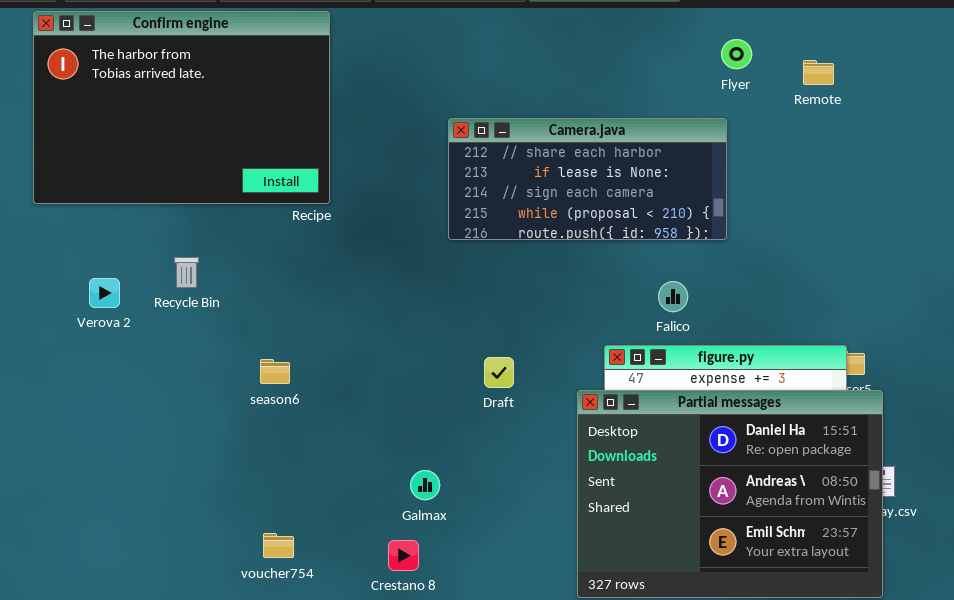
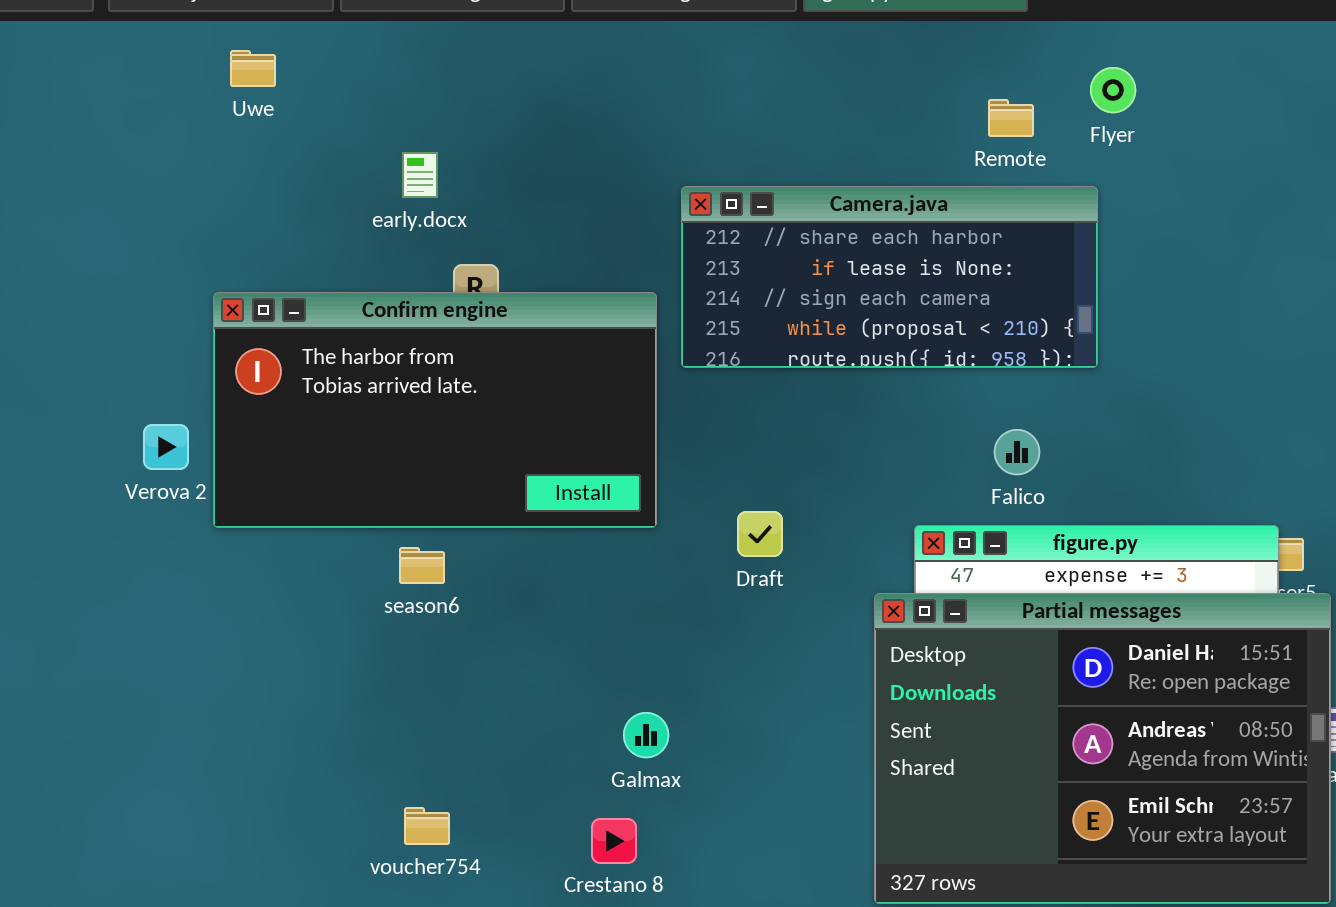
Confirm engine: [33,11,330,204] -> [213,292,657,528], moved, resized
Remote: [803,60,834,85] -> [988,99,1034,137], moved
Draft: [484,357,514,388] -> [737,511,783,557], moved

